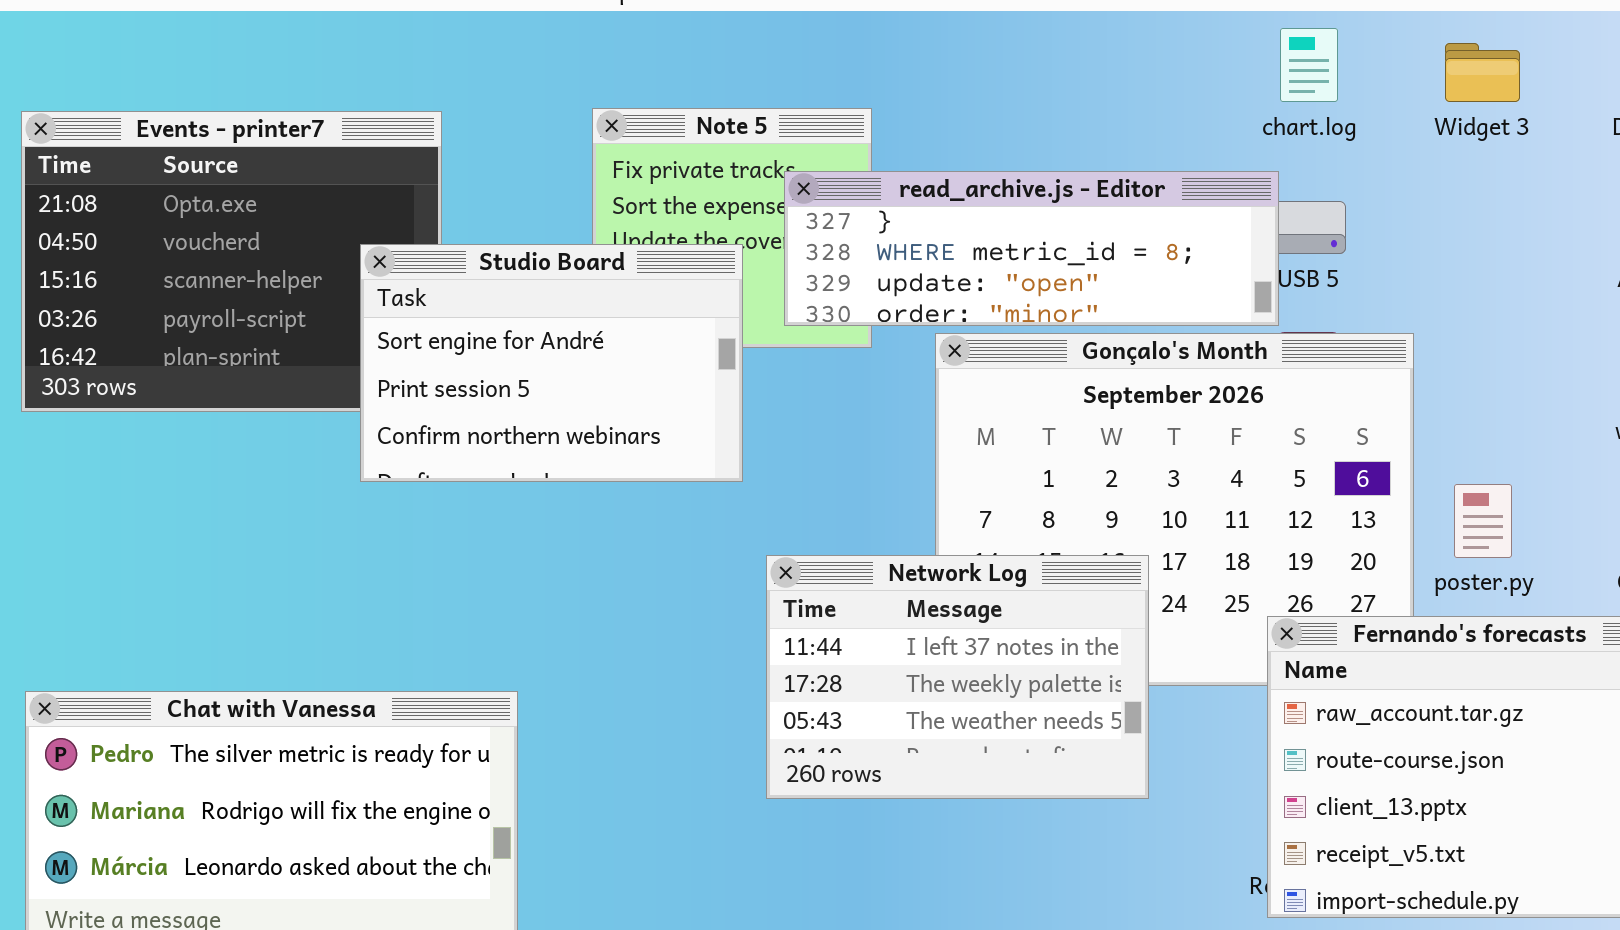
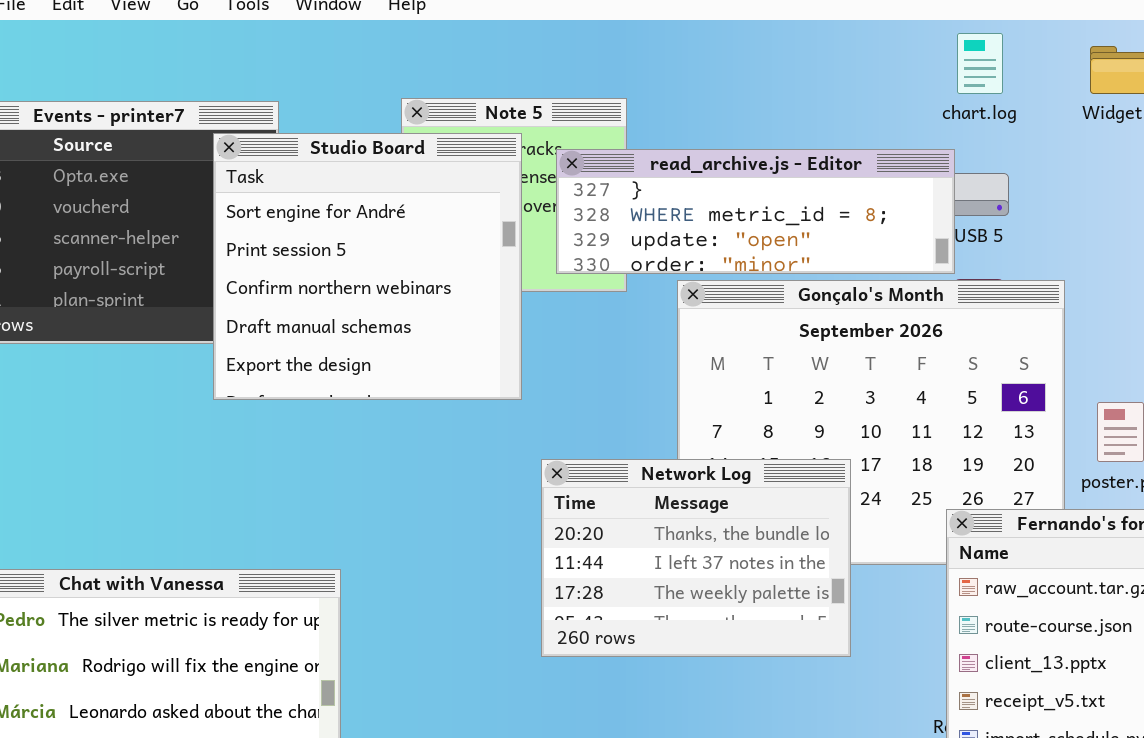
Studio Board: [360,244,743,482] -> [213,133,522,400], resized
Network Log: [766,555,1149,799] -> [541,459,851,657], scrolled up 1 row

